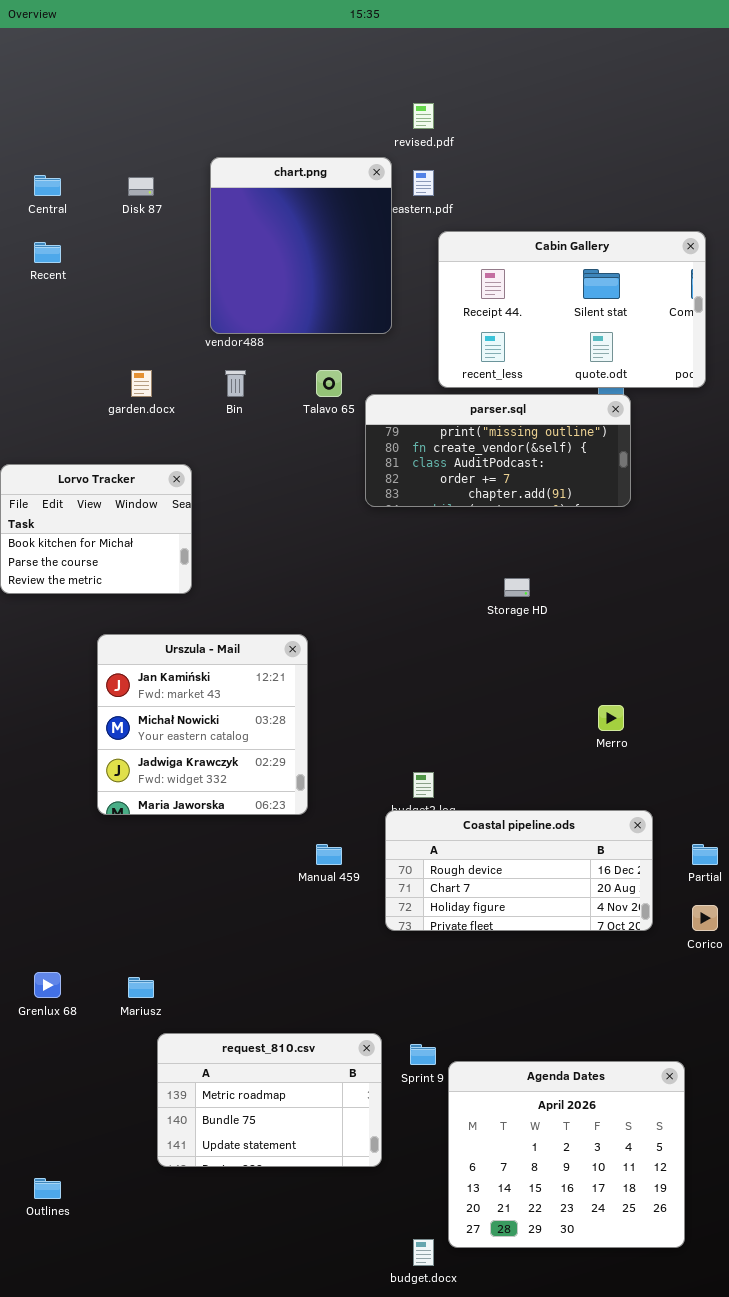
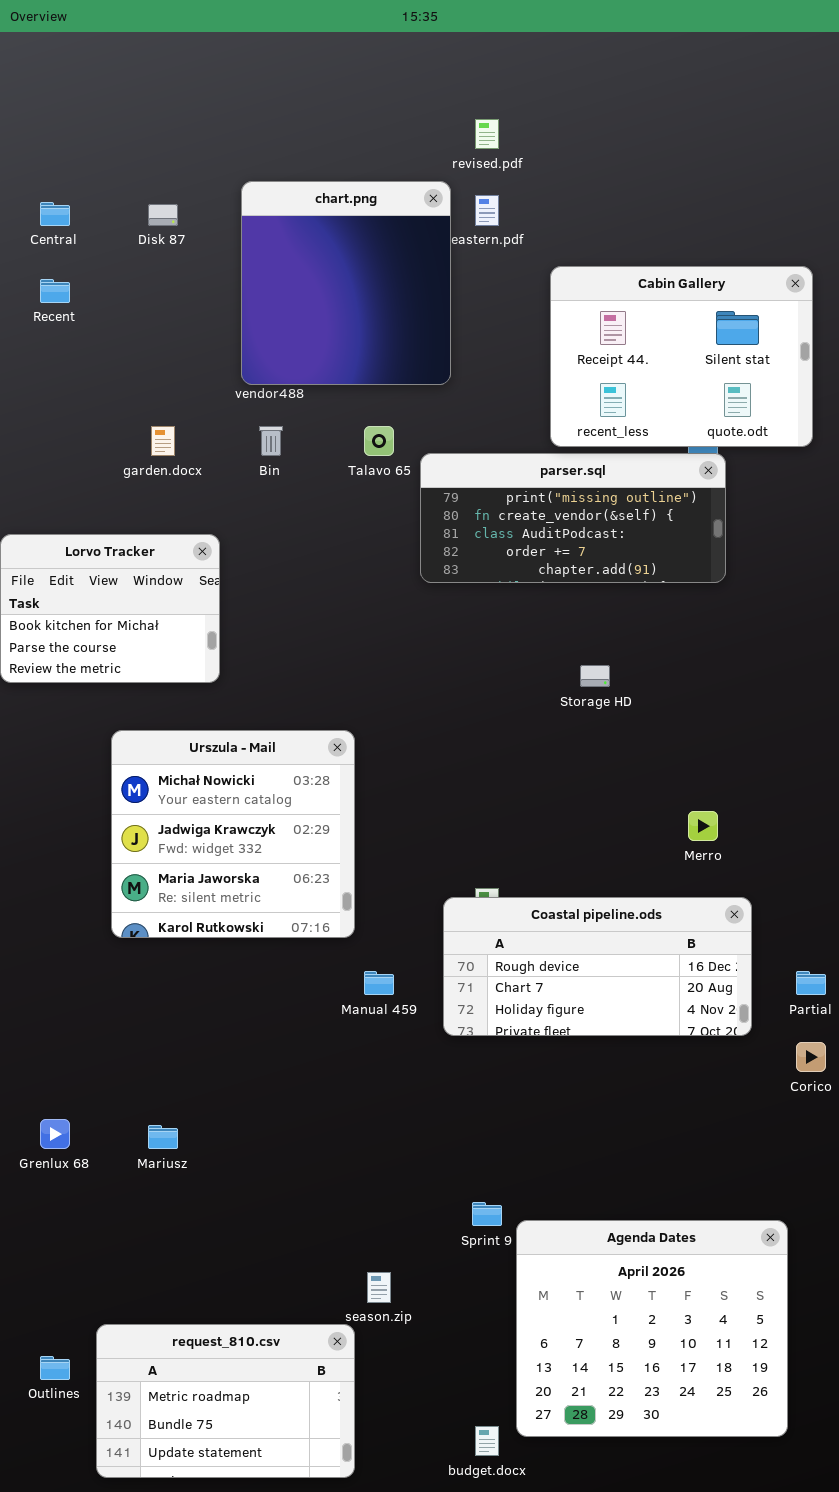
Cabin Gallery: [438,231,706,388] -> [550,266,813,447], resized
Urszula - Mail: [97,634,308,815] -> [111,730,355,938], scrolled down 1 row
Coastal pipeline.ods: [385,810,653,931] -> [443,897,752,1036], moved
request_810.csv: [157,1033,382,1167] -> [96,1324,355,1478], moved

